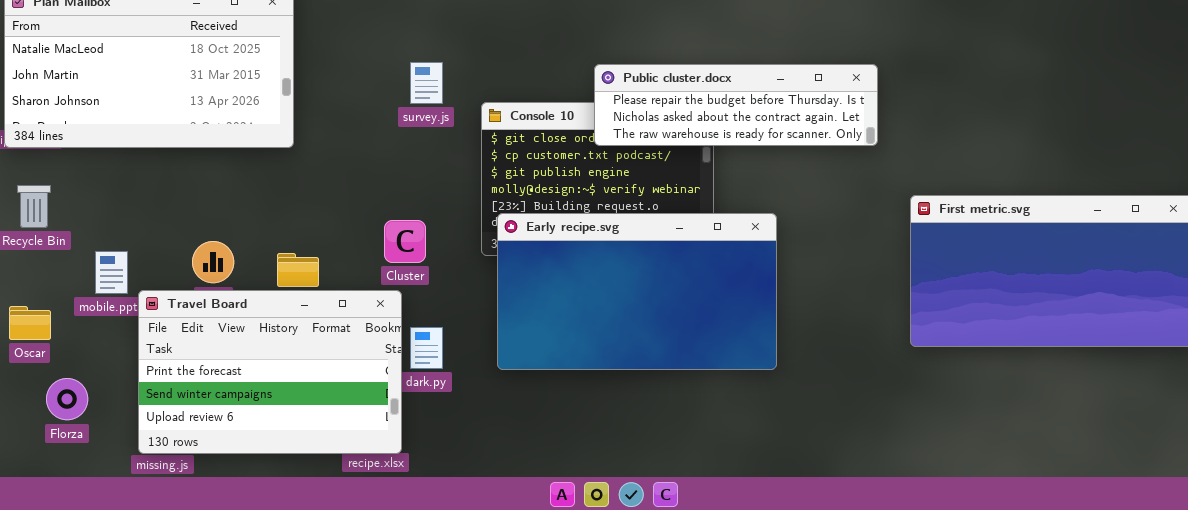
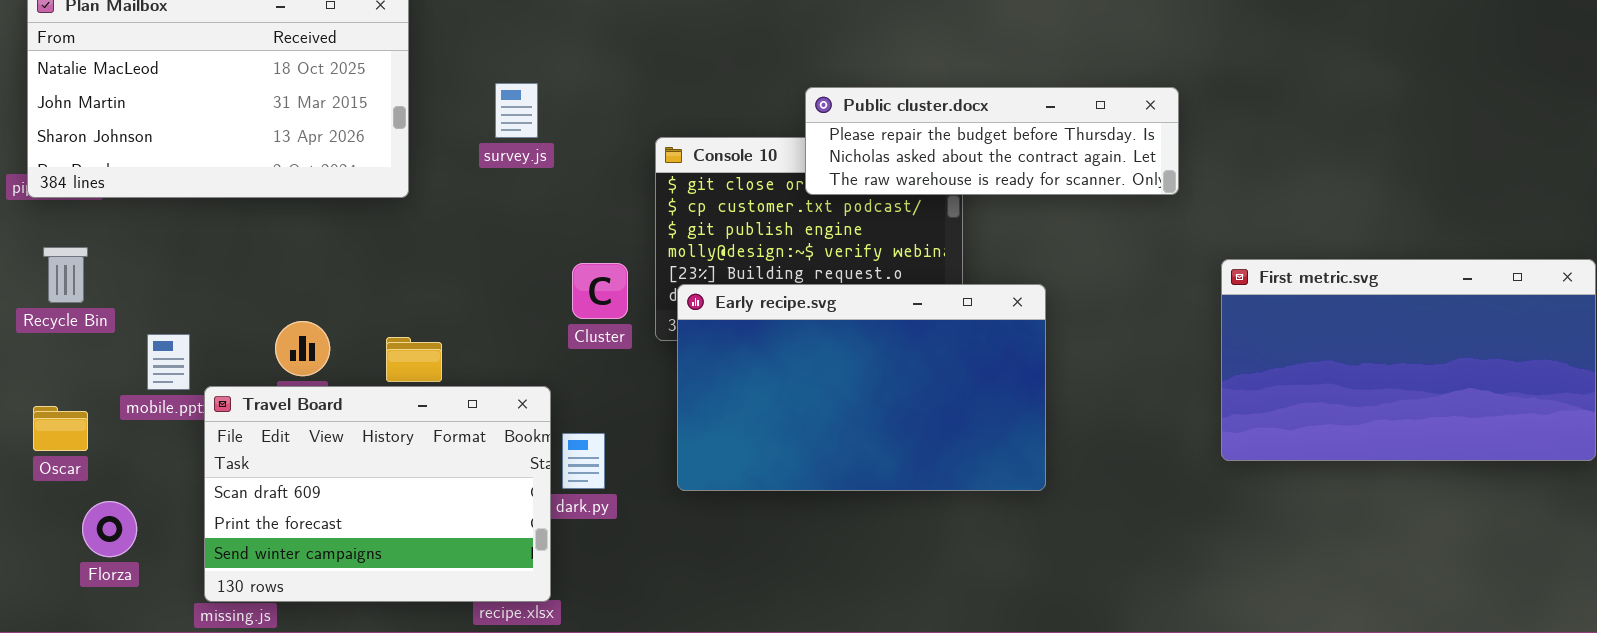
survey.js: [410,62,443,104] -> [495,83,538,138], moved
Cluster: [384,220,426,263] -> [572,263,628,319], moved
Travel Board: [138,290,402,454] -> [204,386,551,602], scrolled up 1 row

